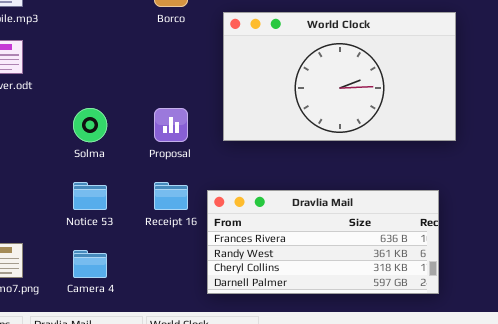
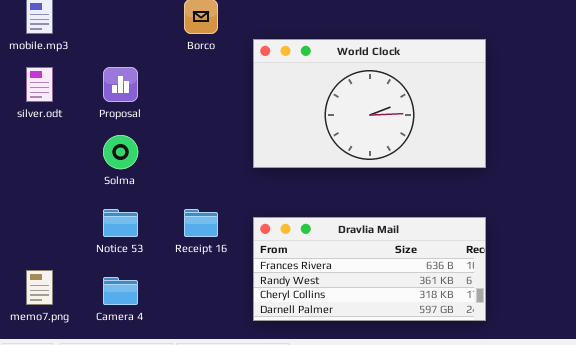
Proposal: [154,108,188,142] -> [103,67,138,102], moved
Dravlia Mail: [207,190,439,294] -> [253,217,486,321], moved

